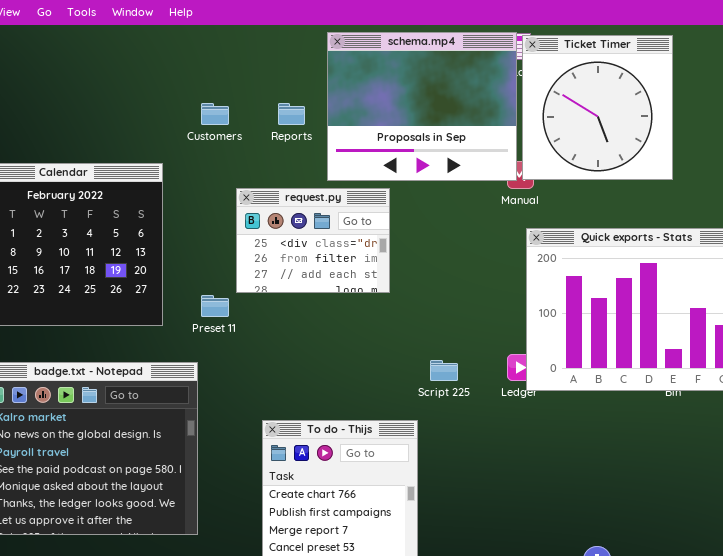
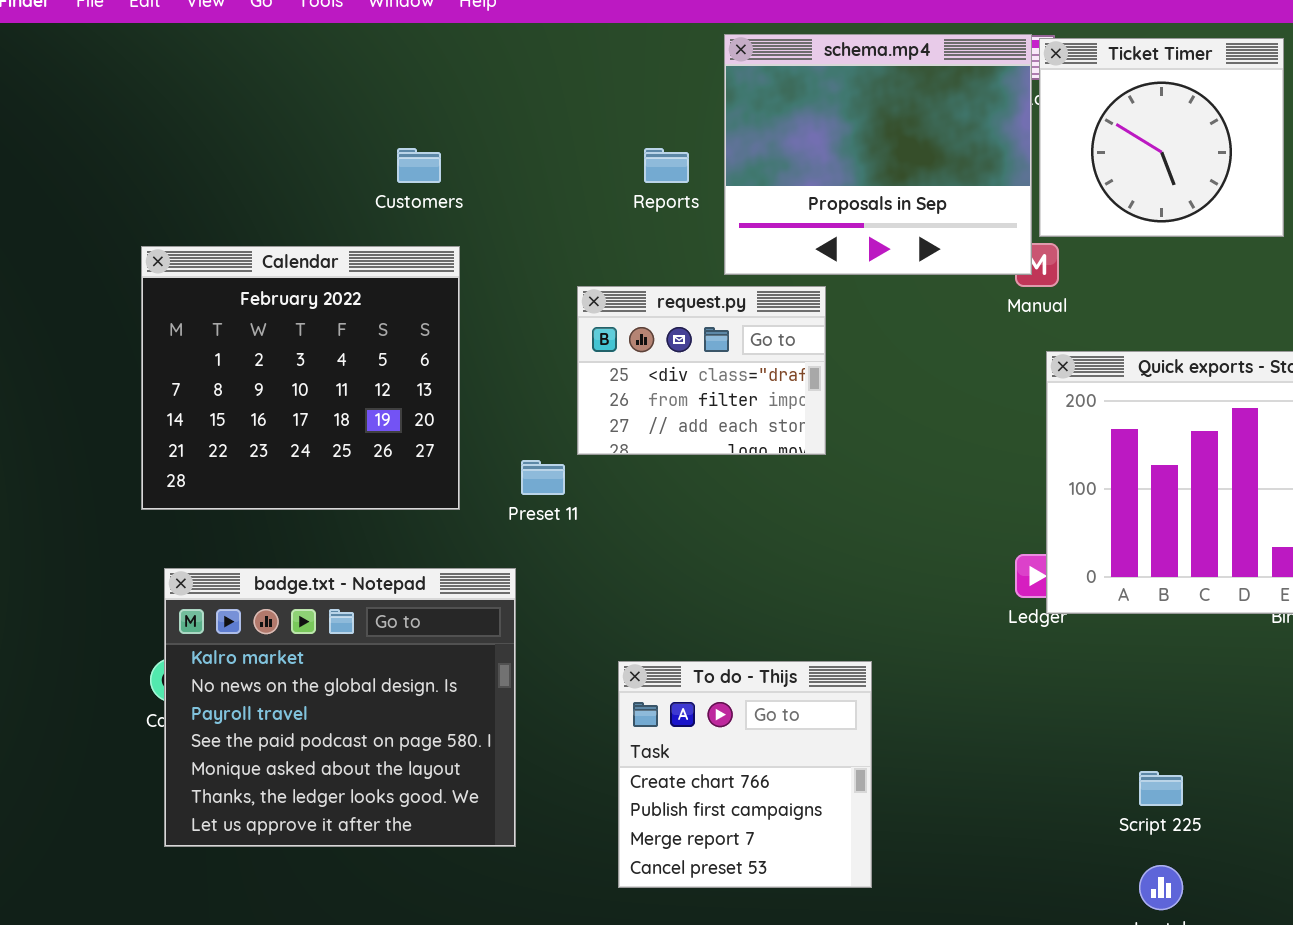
Ticket Timer: [522,35,673,180] -> [1039,38,1284,237], resized
Customers: [201,103,229,125] -> [397,148,441,183], moved
Script 225: [430,360,458,381] -> [1139,771,1183,806], moved

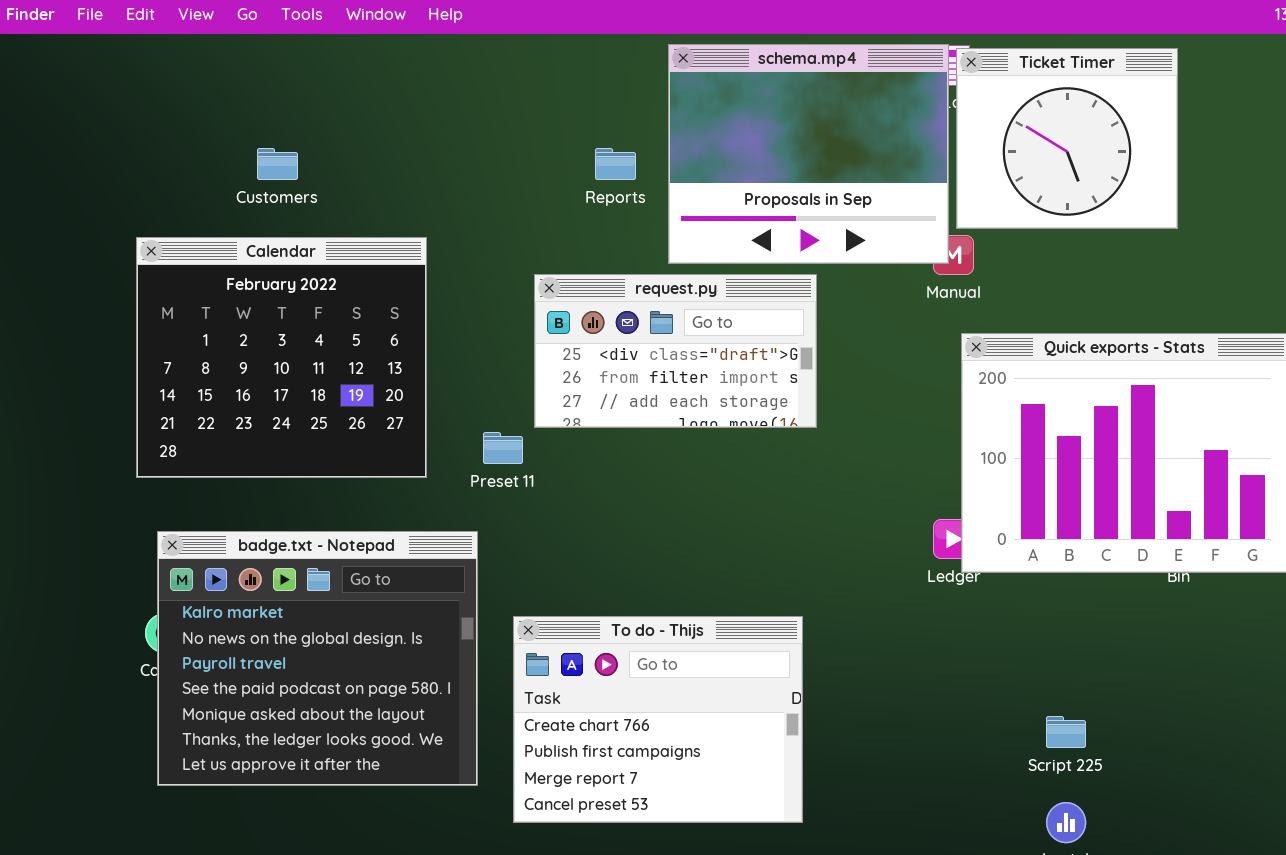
Customers: [397,148,441,183] -> [257,148,298,180], moved
request.py: [577,286,826,455] -> [534,274,817,428], resized
To do - Thijs: [618,661,872,888] -> [513,616,803,823], resized

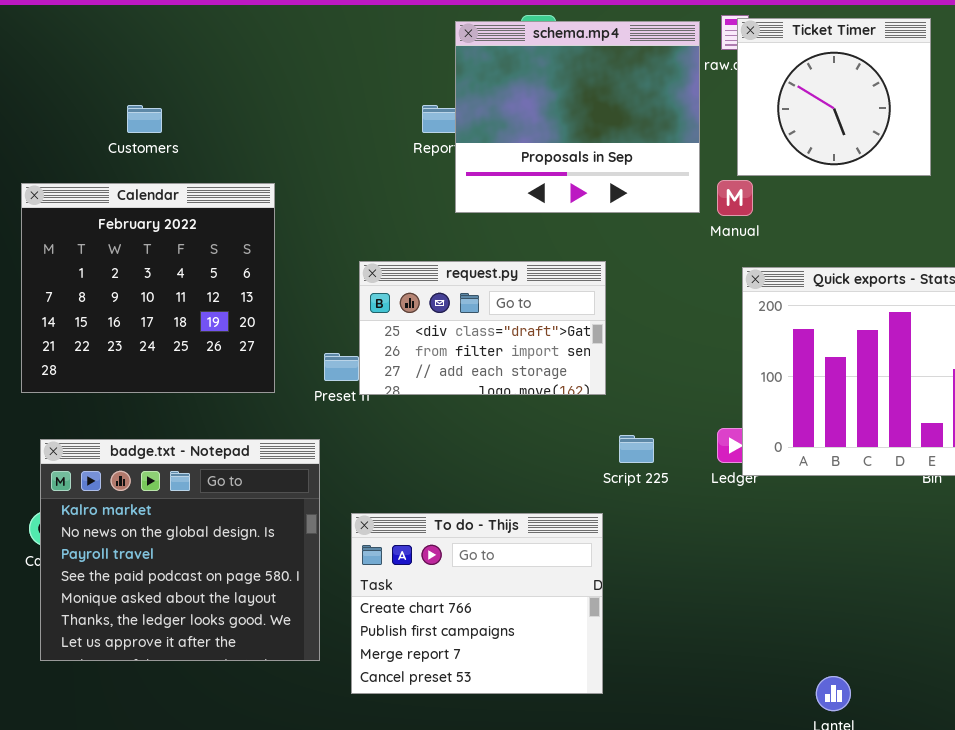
schema.mp4: [668,44,949,264] -> [455,21,700,213], moved
request.py: [534,274,817,428] -> [359,261,606,395], moved
Script 225: [1046,716,1086,748] -> [619,435,654,463], moved

